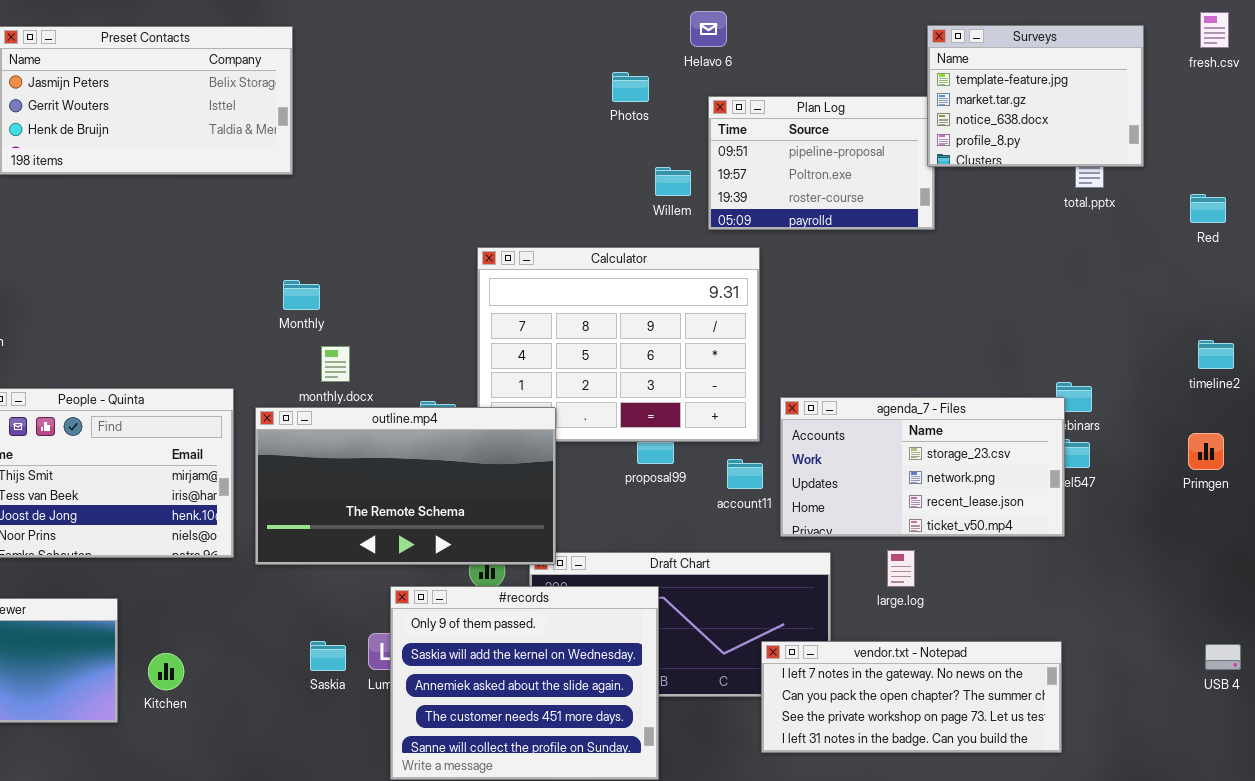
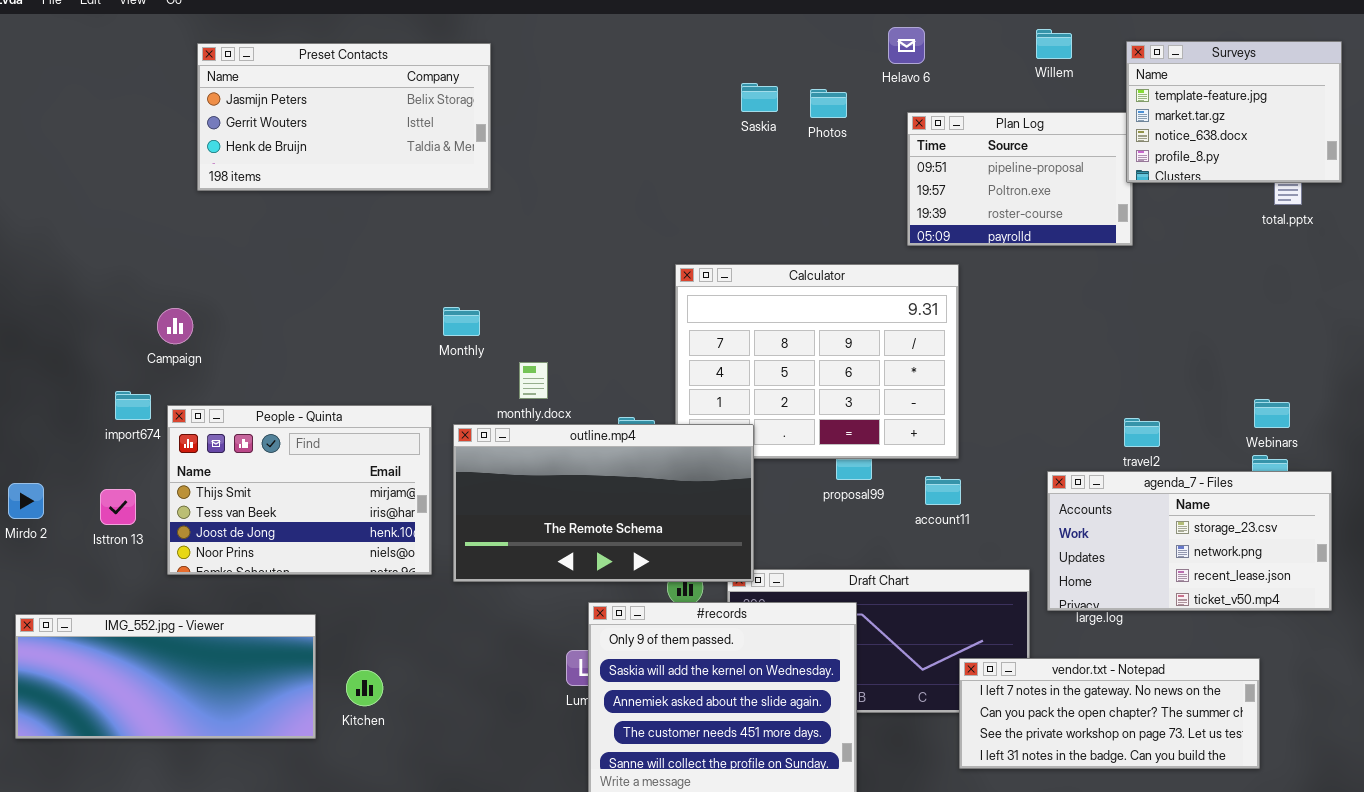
Willem: [655,167,691,196] -> [1036,29,1072,59], moved
Monthly: [283,280,320,310] -> [443,307,480,336], moved
agenda_7 - Files: [780,397,1065,537] -> [1047,471,1332,611], moved
Saskia: [310,641,346,671] -> [741,83,778,112], moved

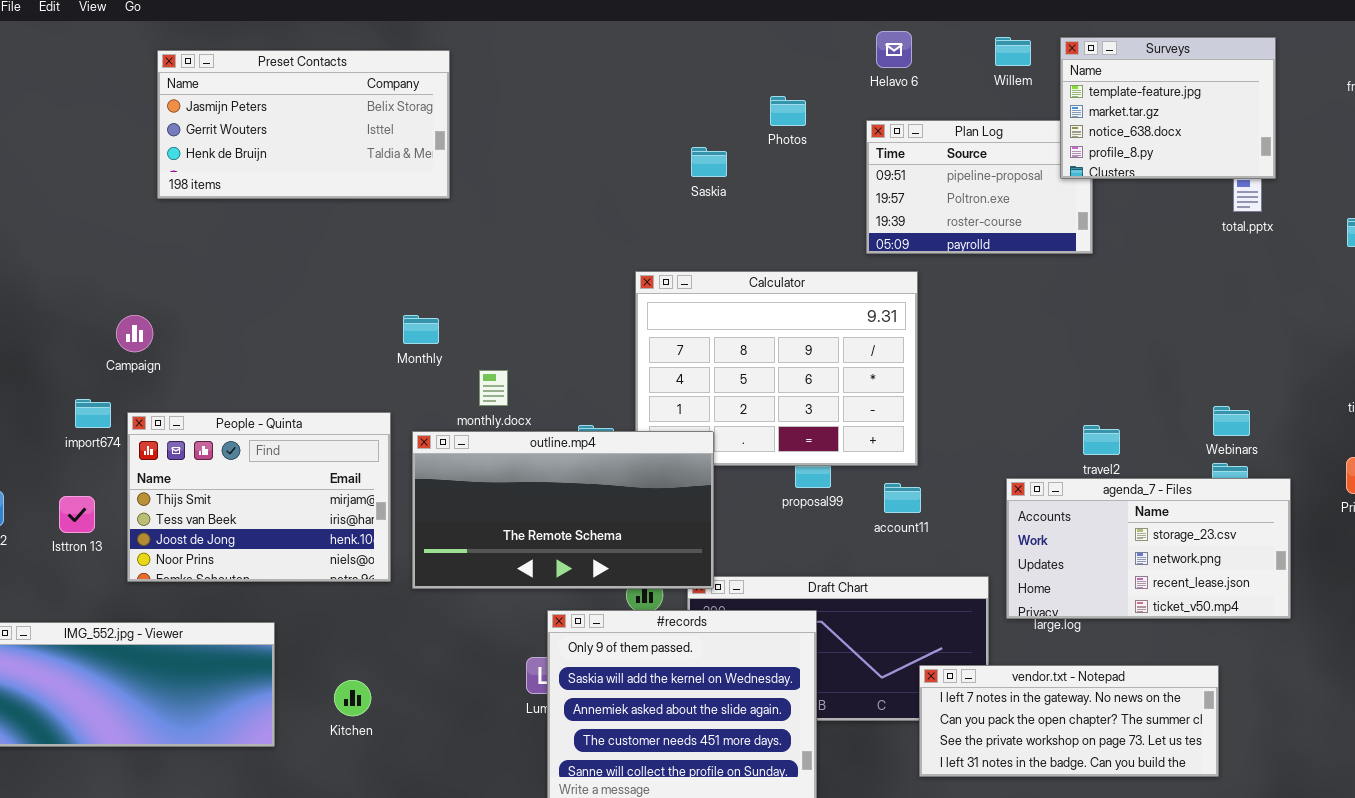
Helavo 6: [888,27,925,64] -> [876,31,912,68], moved
Surveys: [1126,41,1342,183] -> [1060,37,1276,179], moved
Saskia: [741,83,778,112] -> [691,147,727,177], moved
Kitchen: [346,670,383,706] -> [334,680,371,716], moved

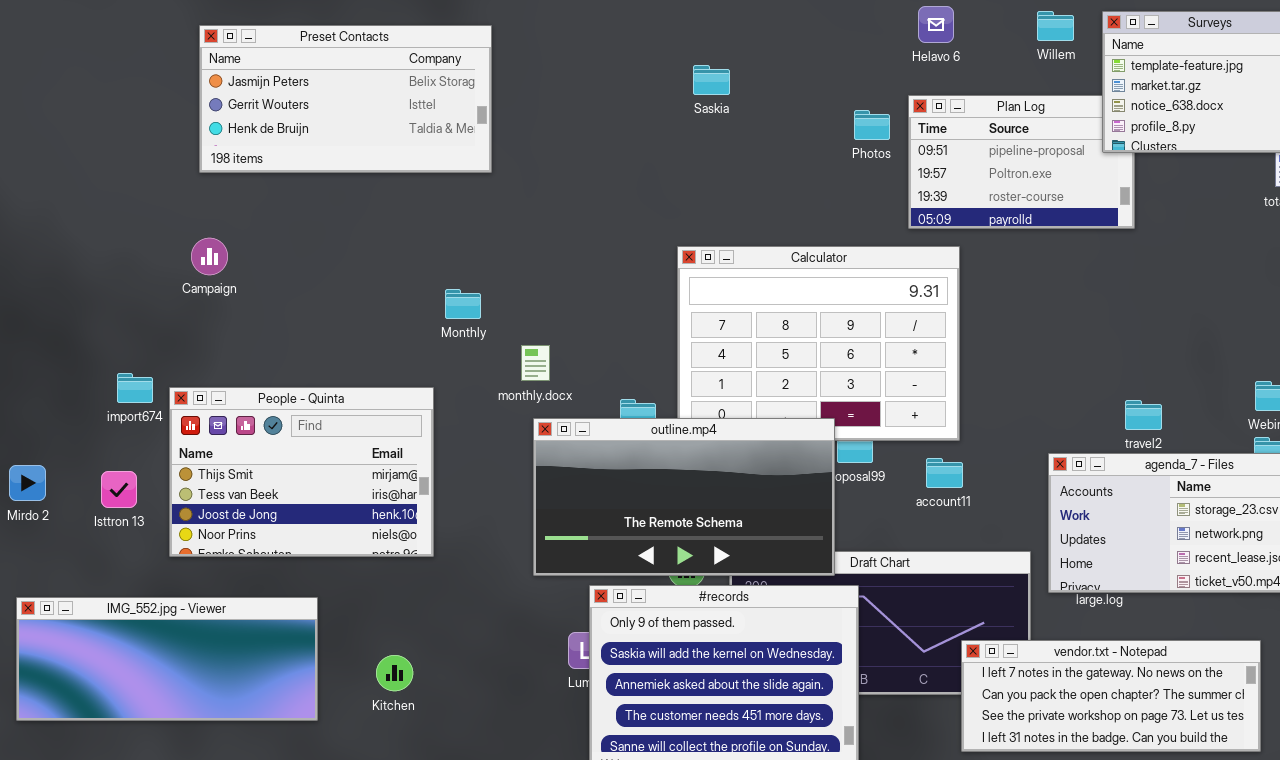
Photos: [770,96,806,126] -> [854,110,890,140], moved
Saskia: [691,147,727,177] -> [693,65,730,95], moved
Campaign: [116,315,153,352] -> [191,238,228,275], moved
outline.mp4: [412,431,714,589] -> [533,418,835,576], moved

